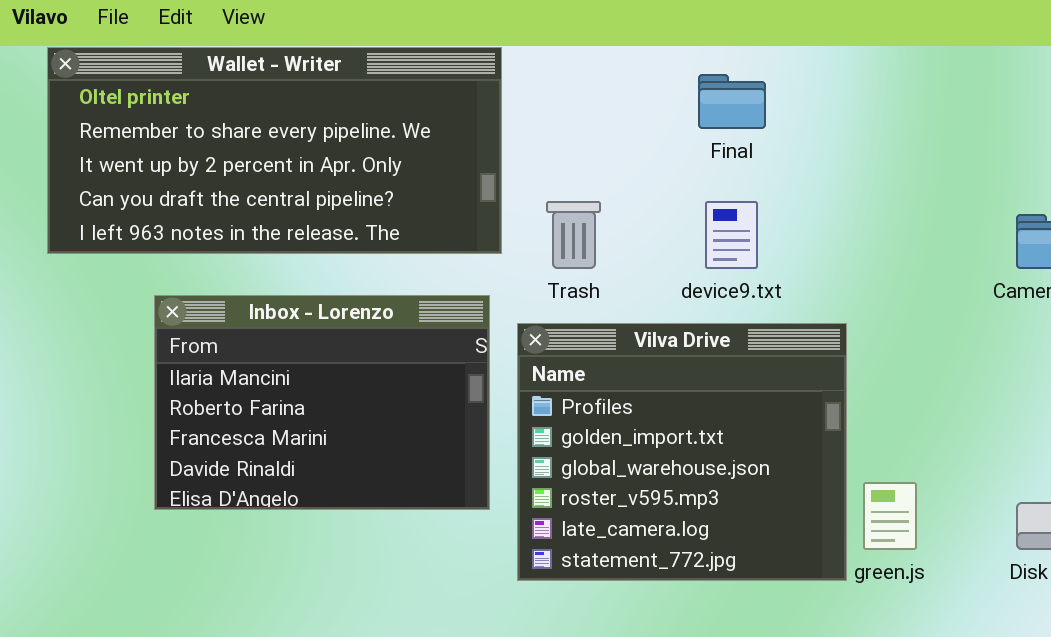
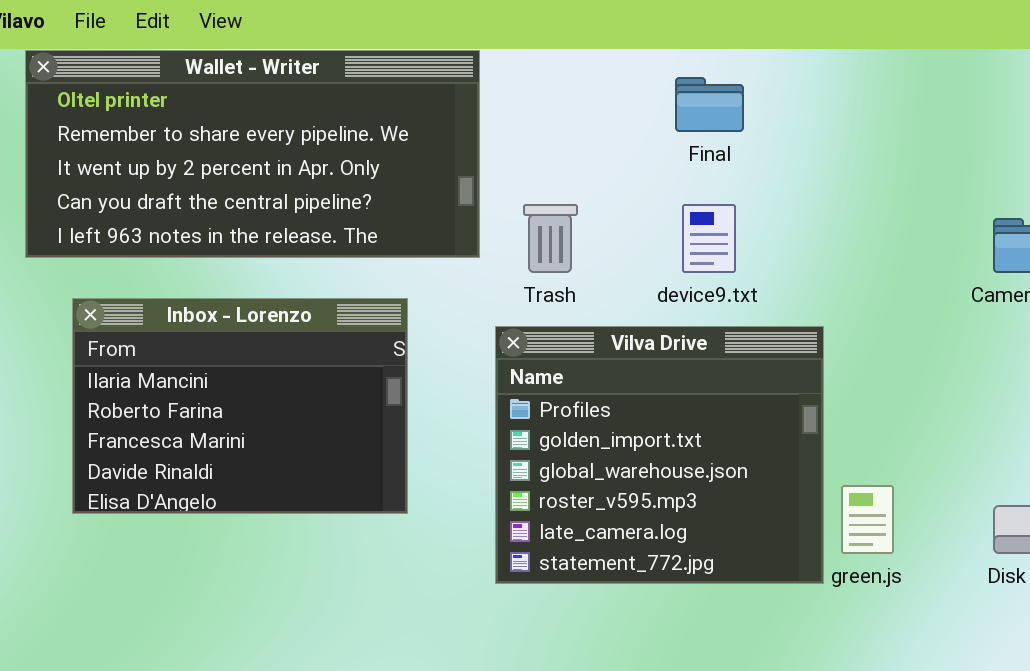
Inbox - Lorenzo: [154,295,490,510] -> [72,298,408,514], moved

